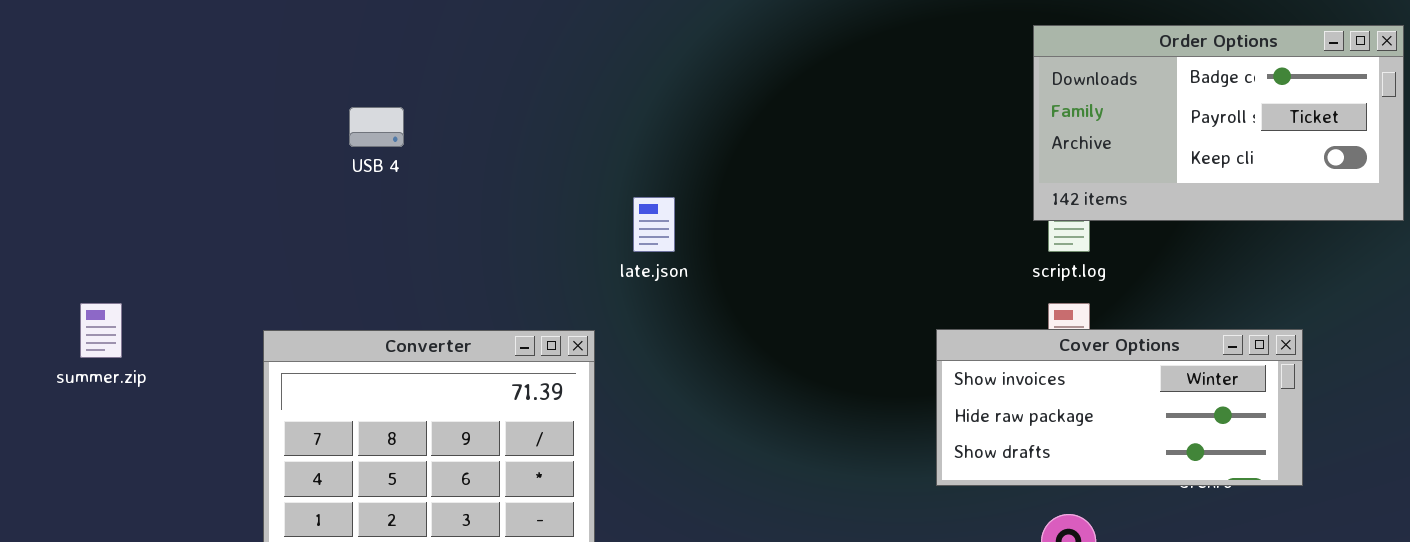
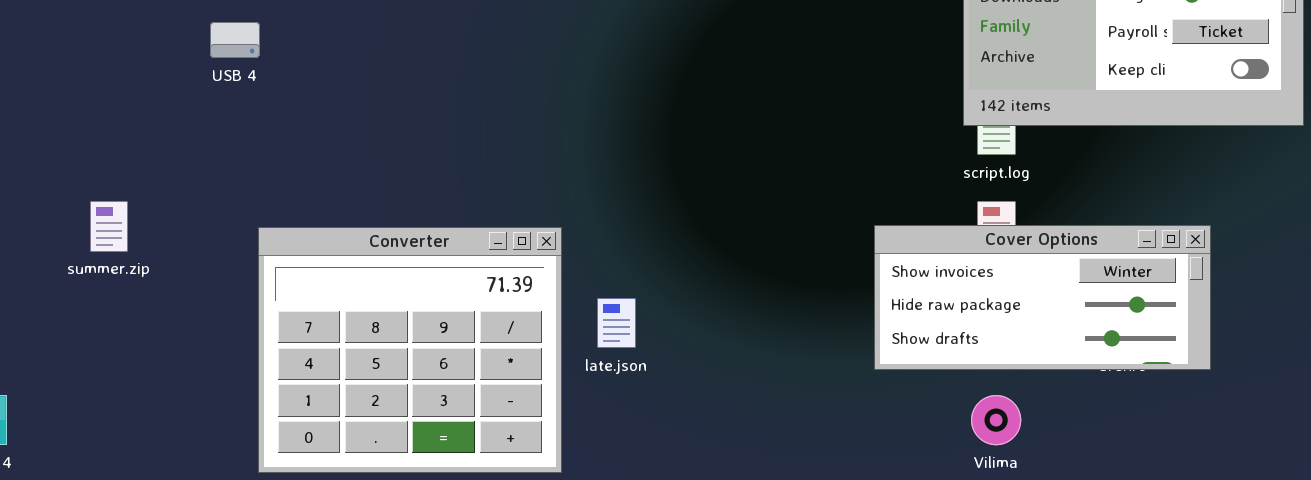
USB 4: [349,107,404,147] -> [210,22,260,58], moved
late.json: [633,197,675,252] -> [597,298,636,348], moved

